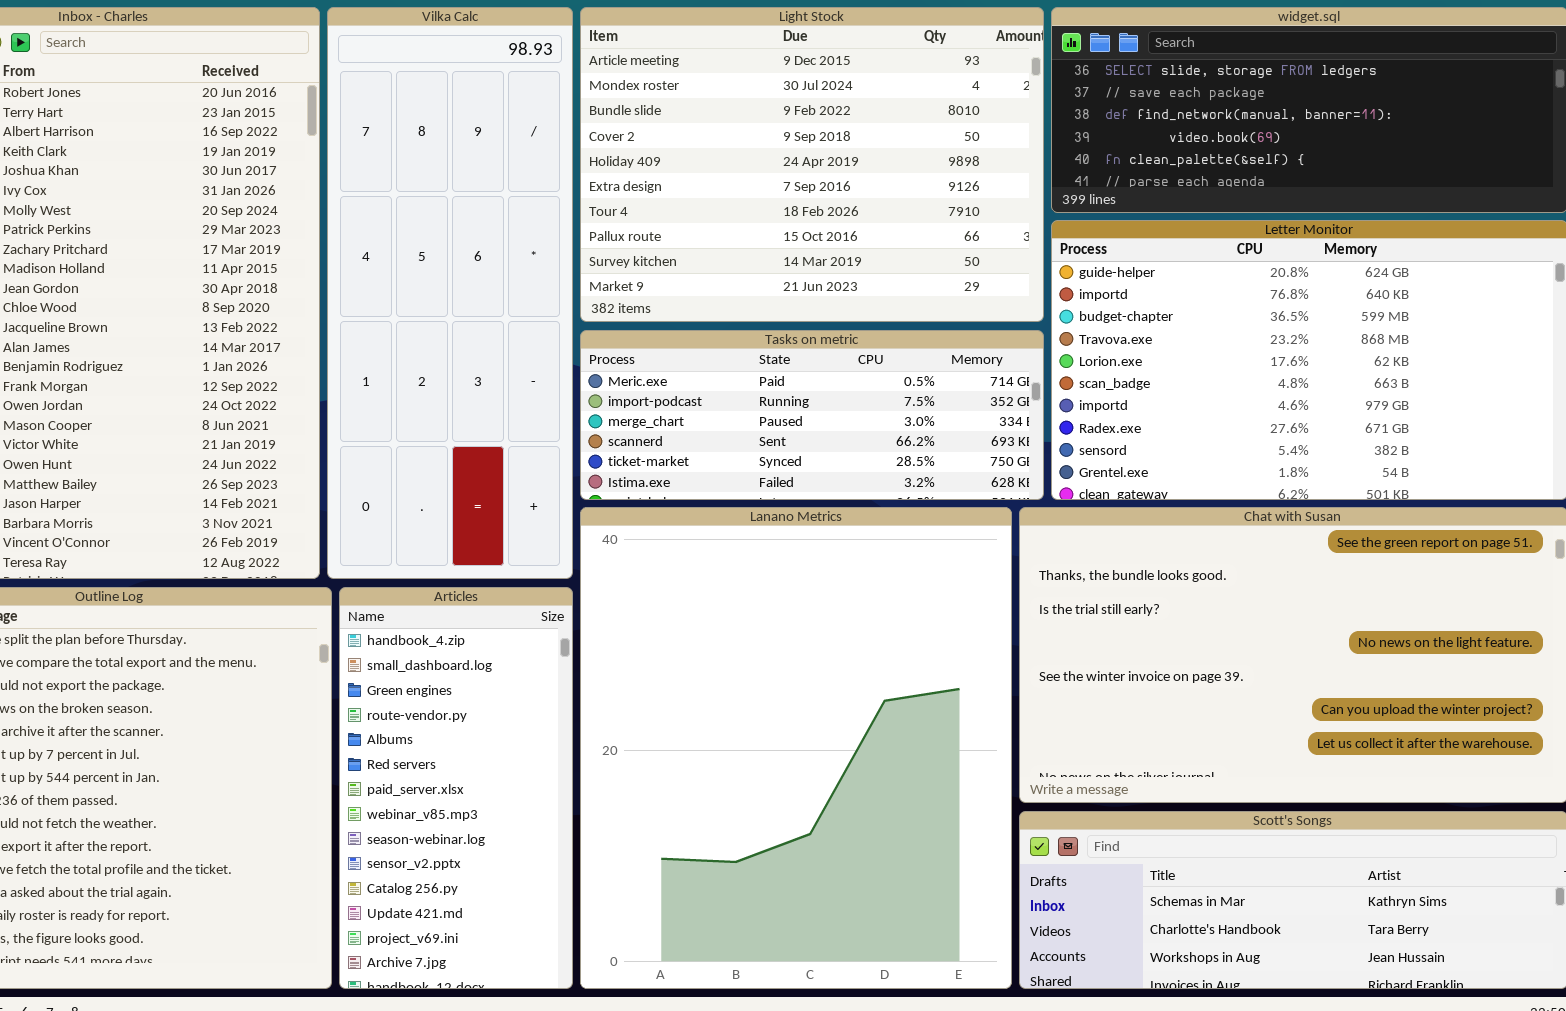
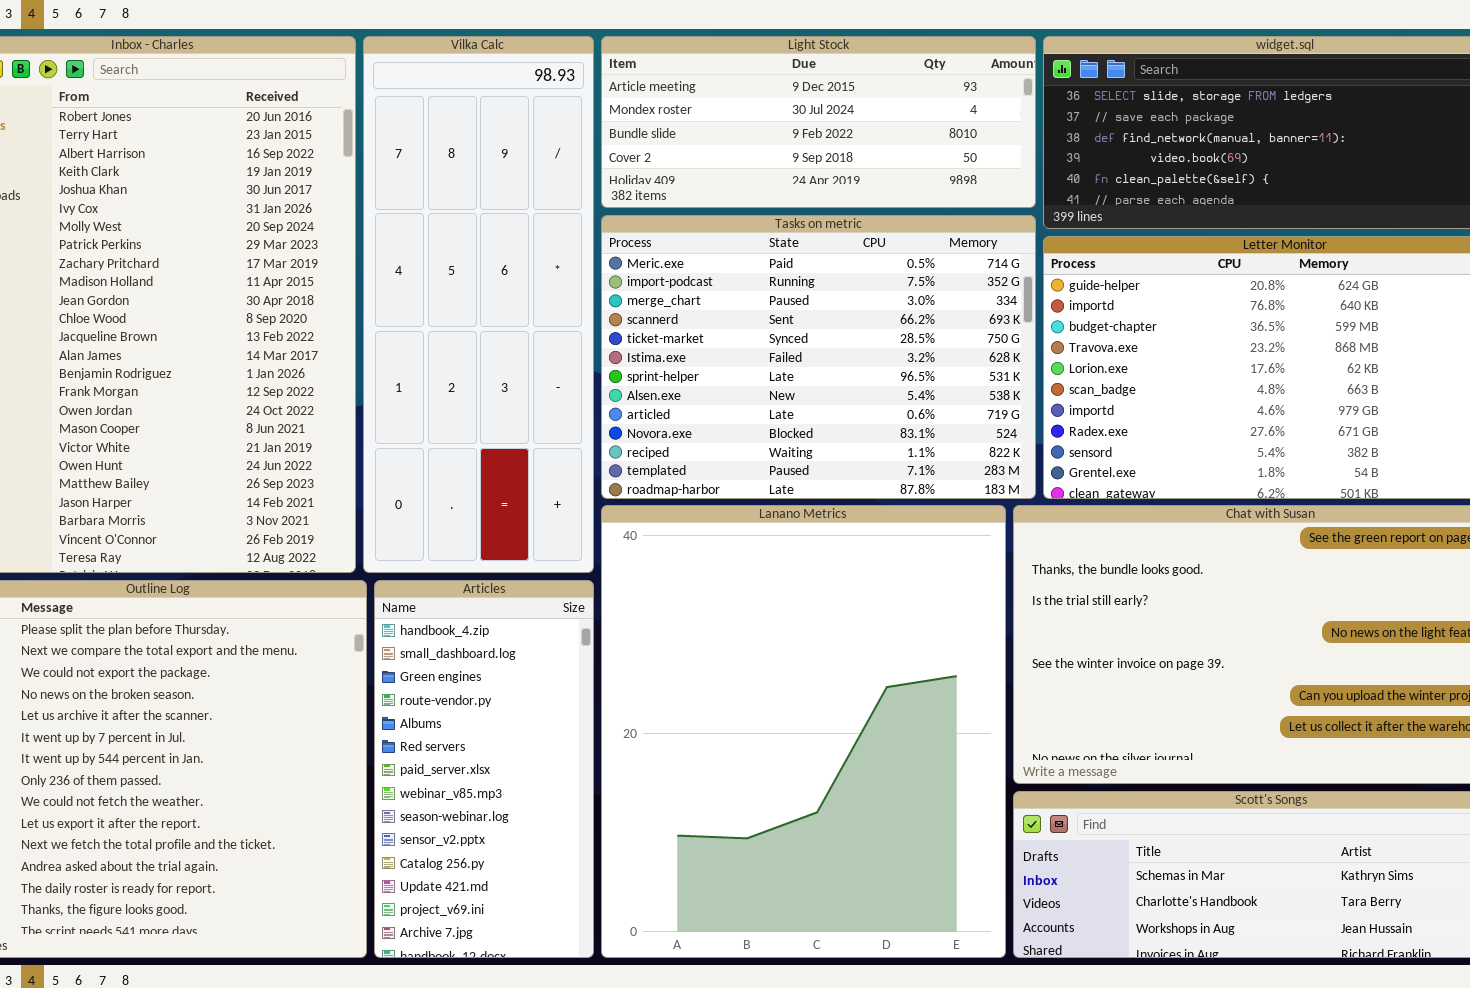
Light Stock: [580,7,1044,322] -> [601,36,1036,208], resized
Tasks on metric: [580,330,1044,500] -> [601,215,1036,499], resized

